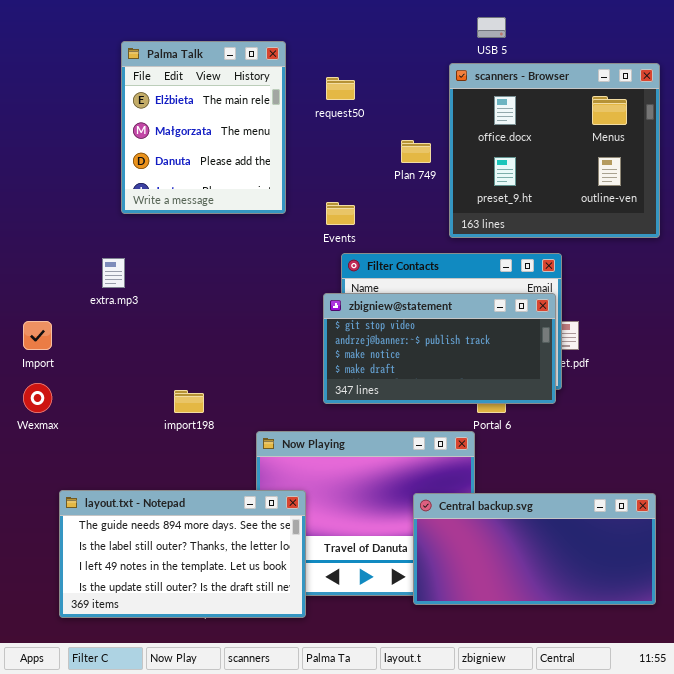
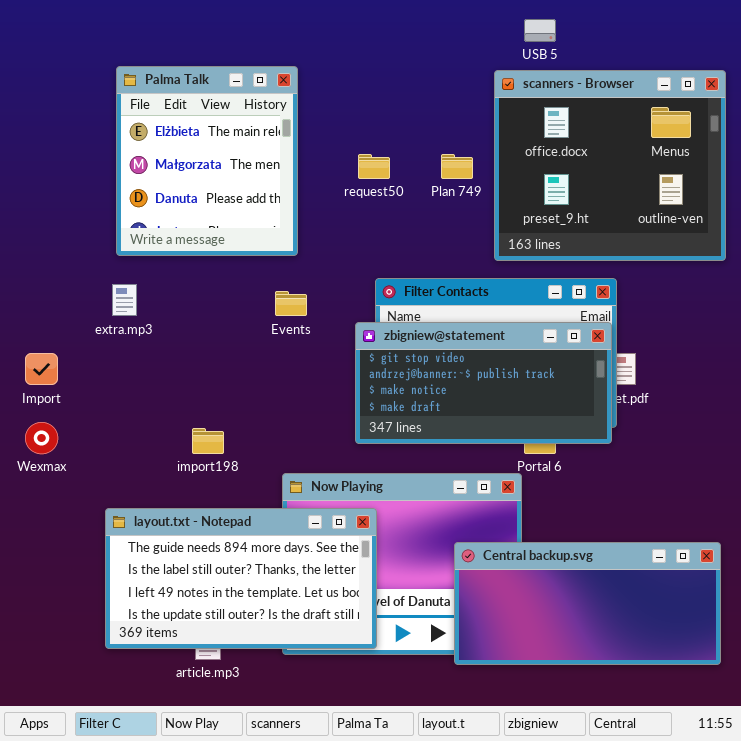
Palma Talk: [121,41,286,214] -> [116,66,298,256], moved
request50: [326,77,355,100] -> [358,154,390,179], moved
Events: [326,202,355,225] -> [275,291,307,316], moved
layout.txt - Notepad: [59,490,306,618] -> [105,508,377,649], moved

